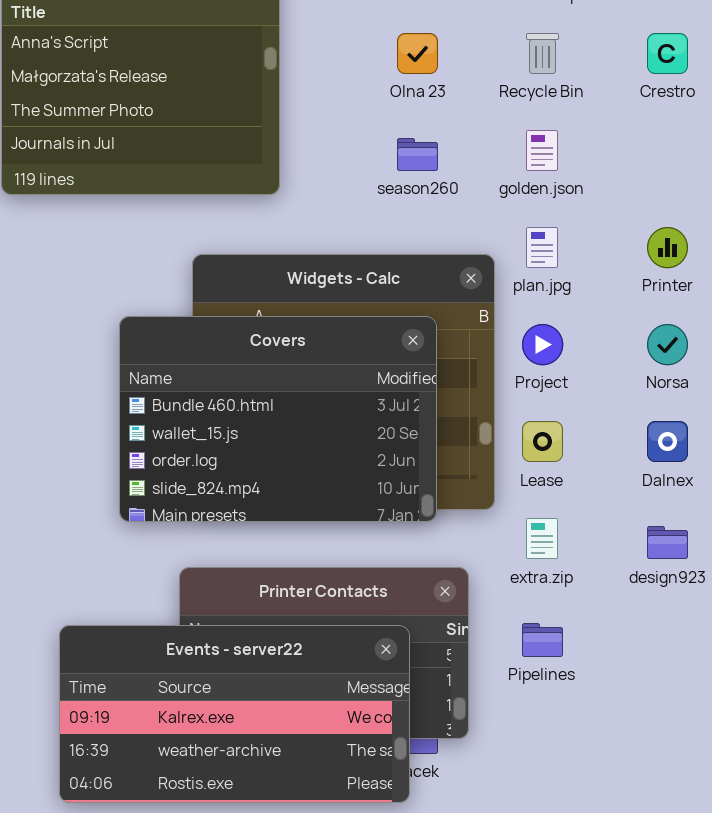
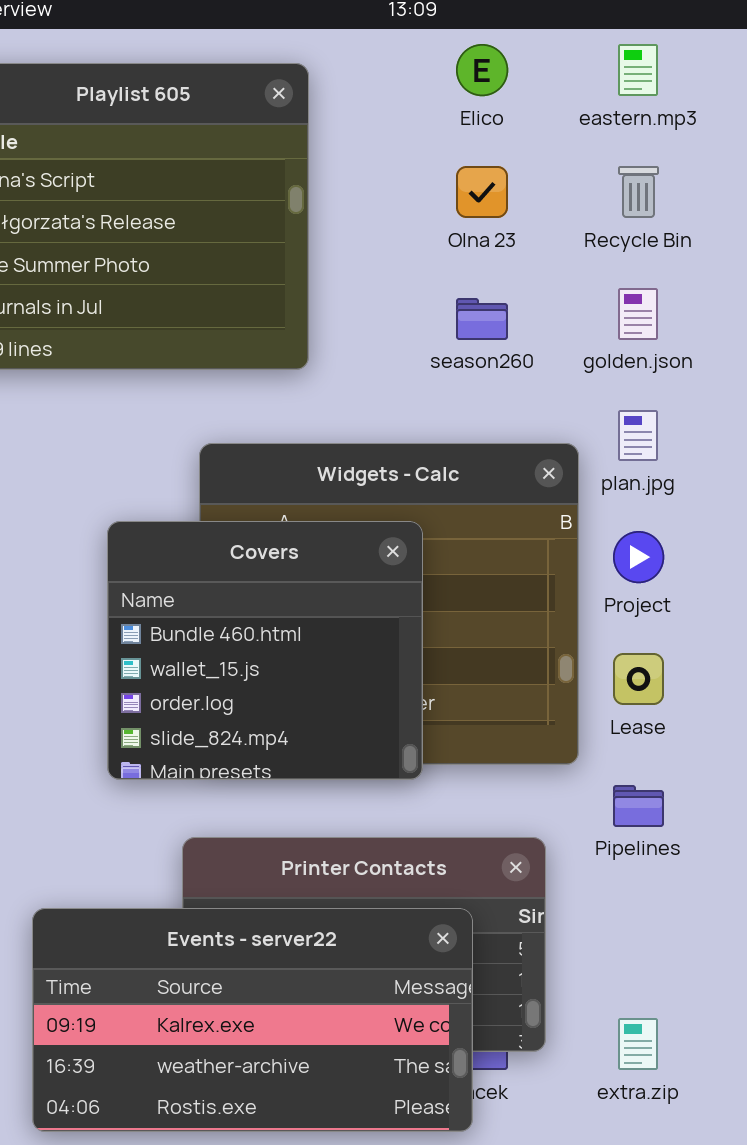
Covers: [119,316,437,522] -> [107,521,423,780], resized
extra.zip: [526,518,558,559] -> [618,1018,658,1070], moved
Pipelines: [522,623,563,657] -> [613,785,664,827], moved

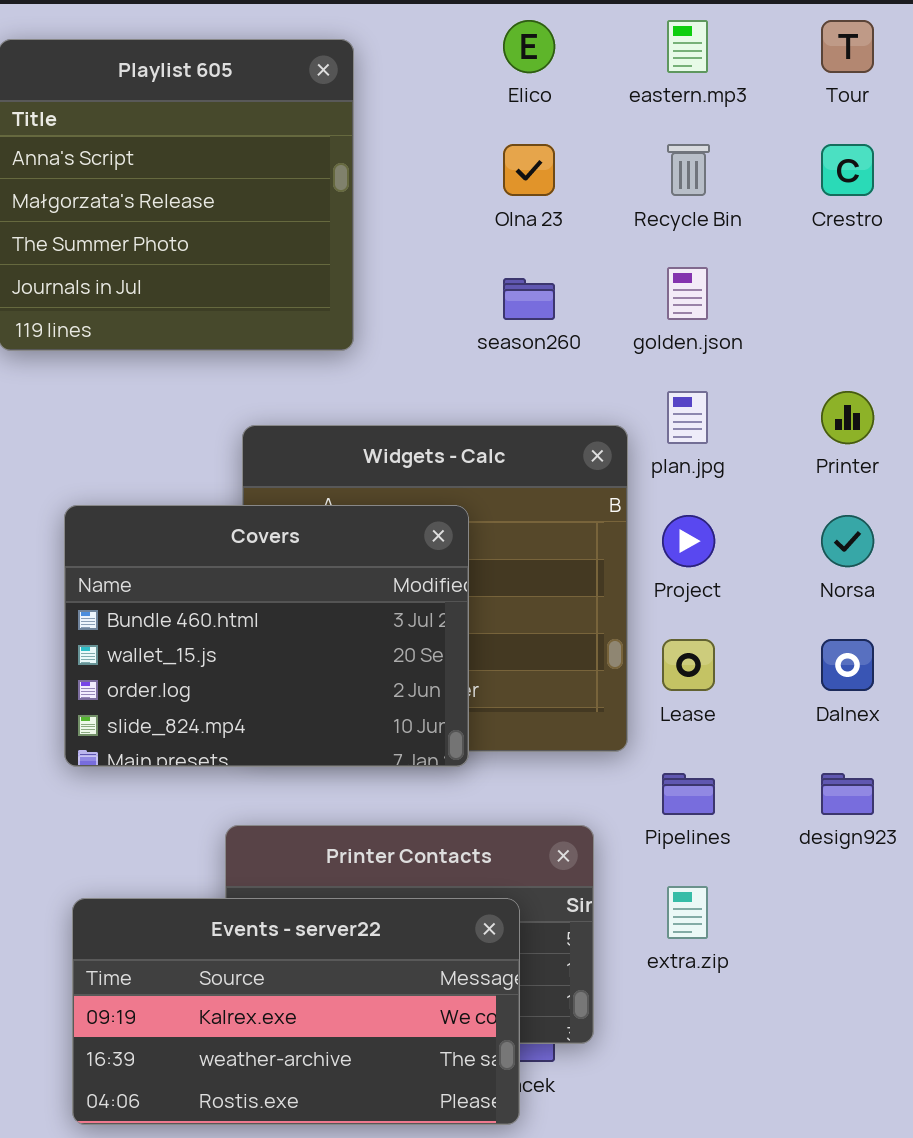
Covers: [107,521,423,780] -> [64,505,469,767], resized
extra.zip: [618,1018,658,1070] -> [667,886,708,939], moved

